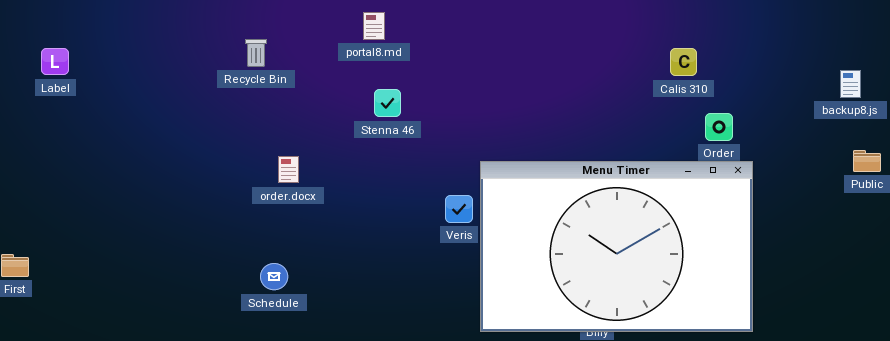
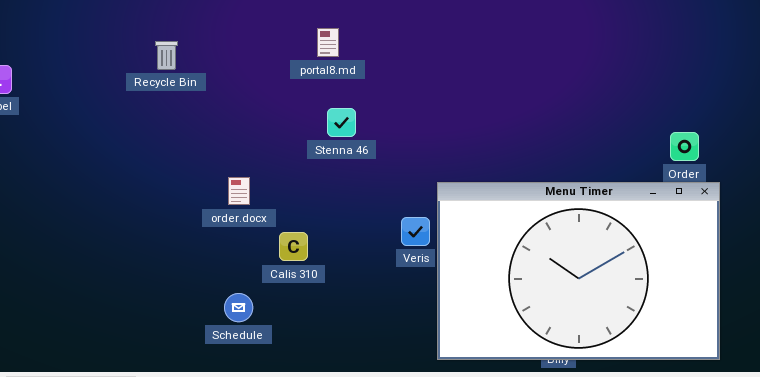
Recycle Bin: [245,39,267,67] -> [155,41,178,70], moved
Calis 310: [670,48,697,76] -> [279,232,308,261], moved
Schedule: [260,263,288,290] -> [224,293,253,322], moved

